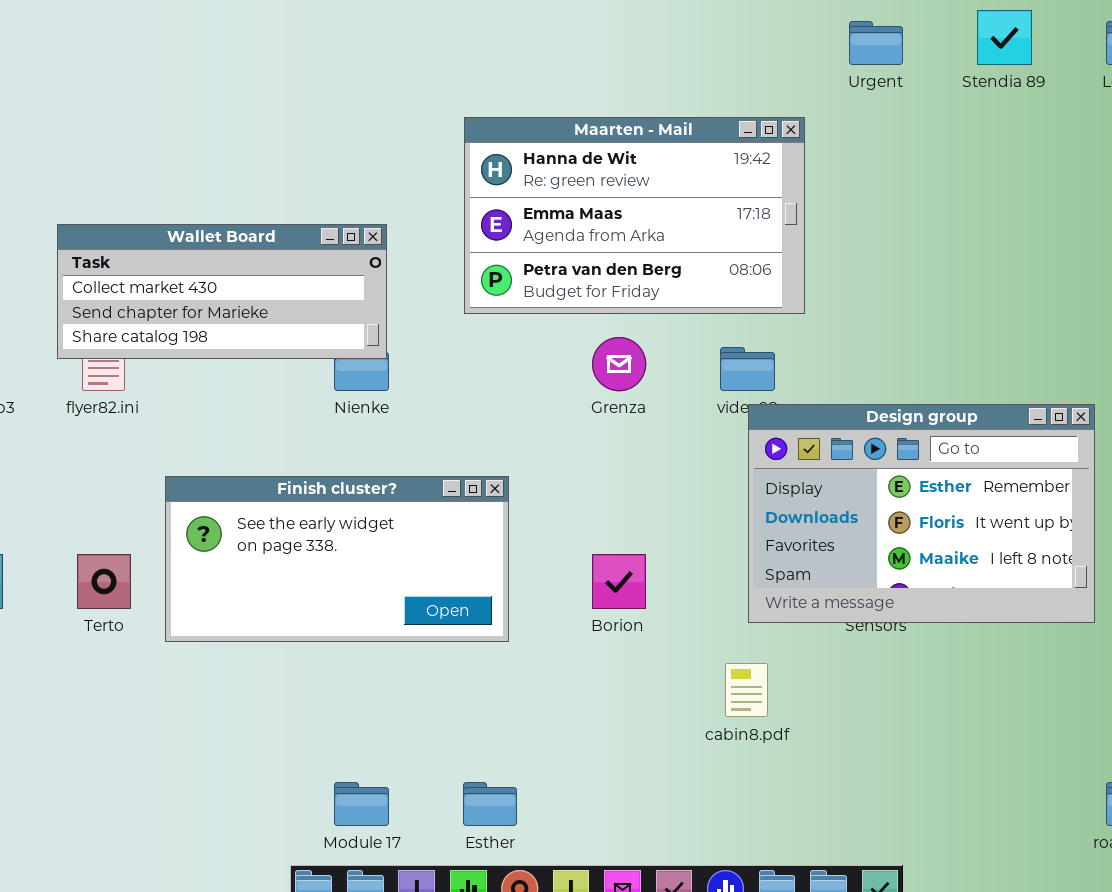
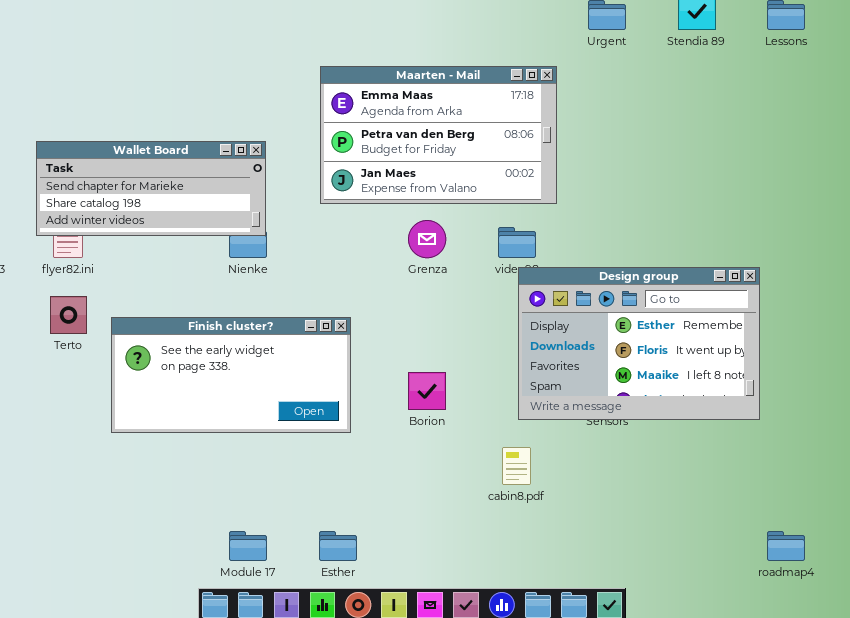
Maarten - Mail: [464,117,805,314] -> [320,66,557,204], scrolled down 1 row
Wallet Board: [57,224,387,359] -> [36,141,266,236], scrolled down 1 row
Terto: [77,554,131,609] -> [50,296,87,334], moved

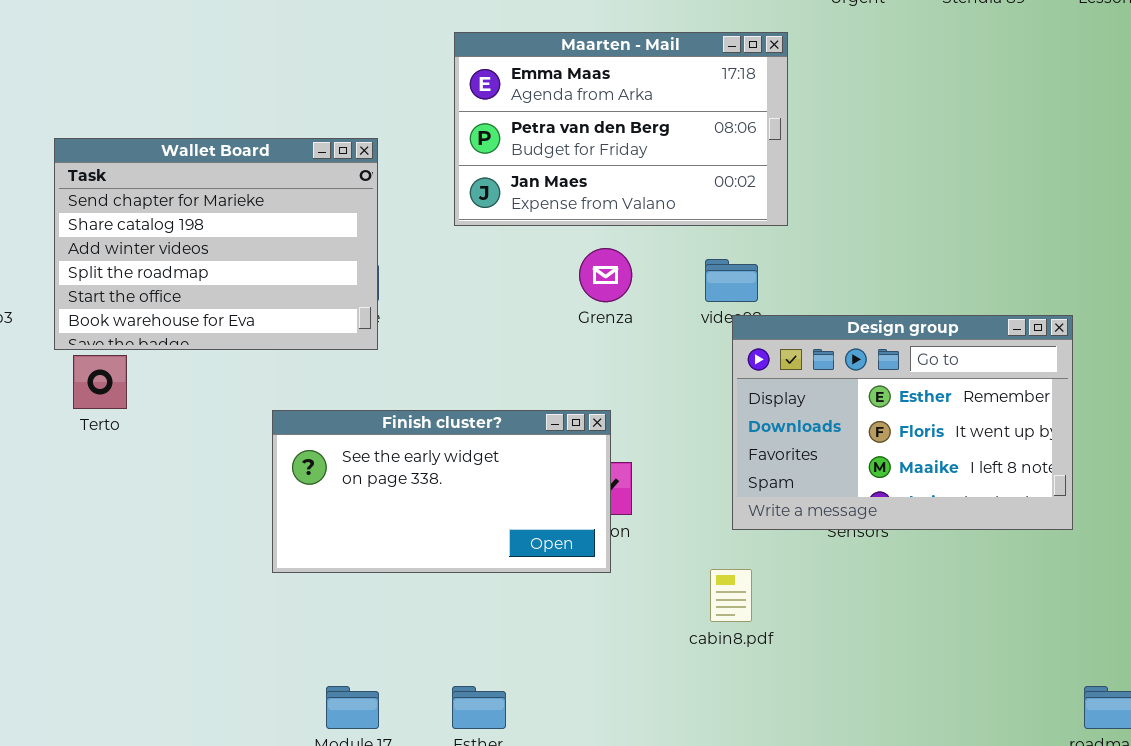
Wallet Board: [36,141,266,236] -> [54,138,378,350], resized
Finish cluster?: [111,317,351,433] -> [272,410,611,573], moved

